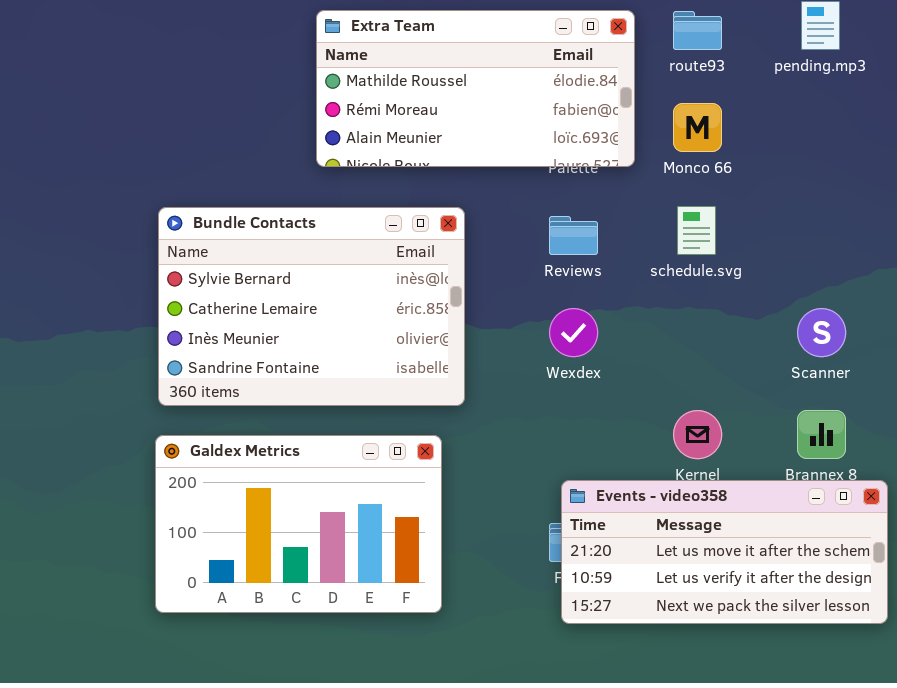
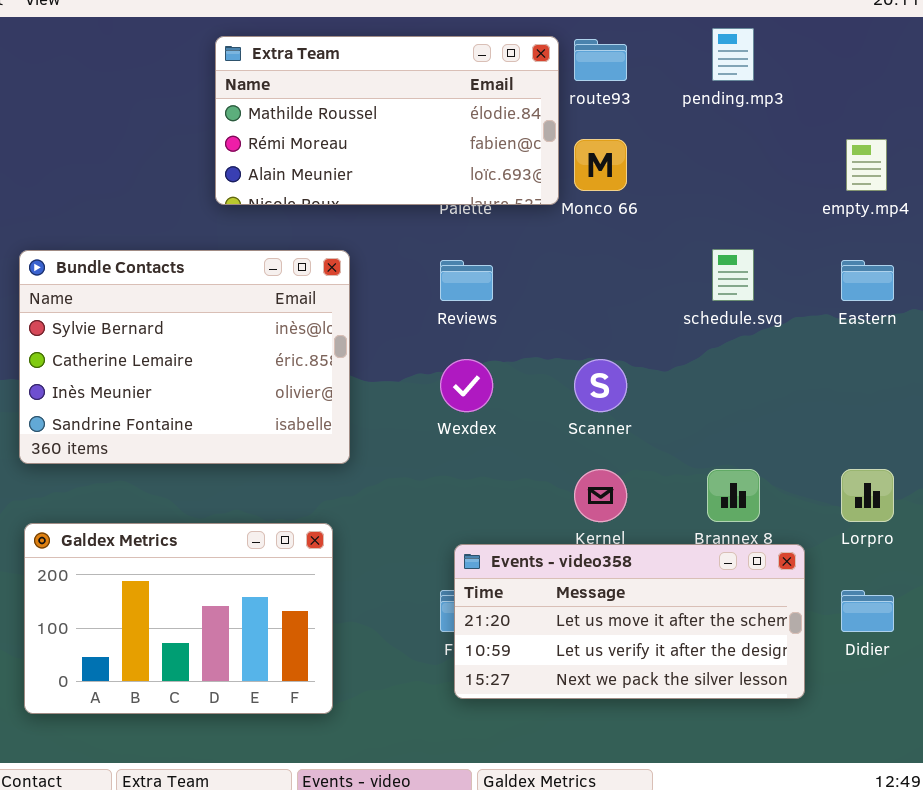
Extra Team: [316,10,635,167] -> [215,36,559,205], moved
schedule.svg: [677,206,716,255] -> [712,249,754,301], moved
Scanner: [797,308,846,357] -> [574,359,627,412], moved
Galdex Metrics: [155,435,442,613] -> [24,523,333,714], moved

